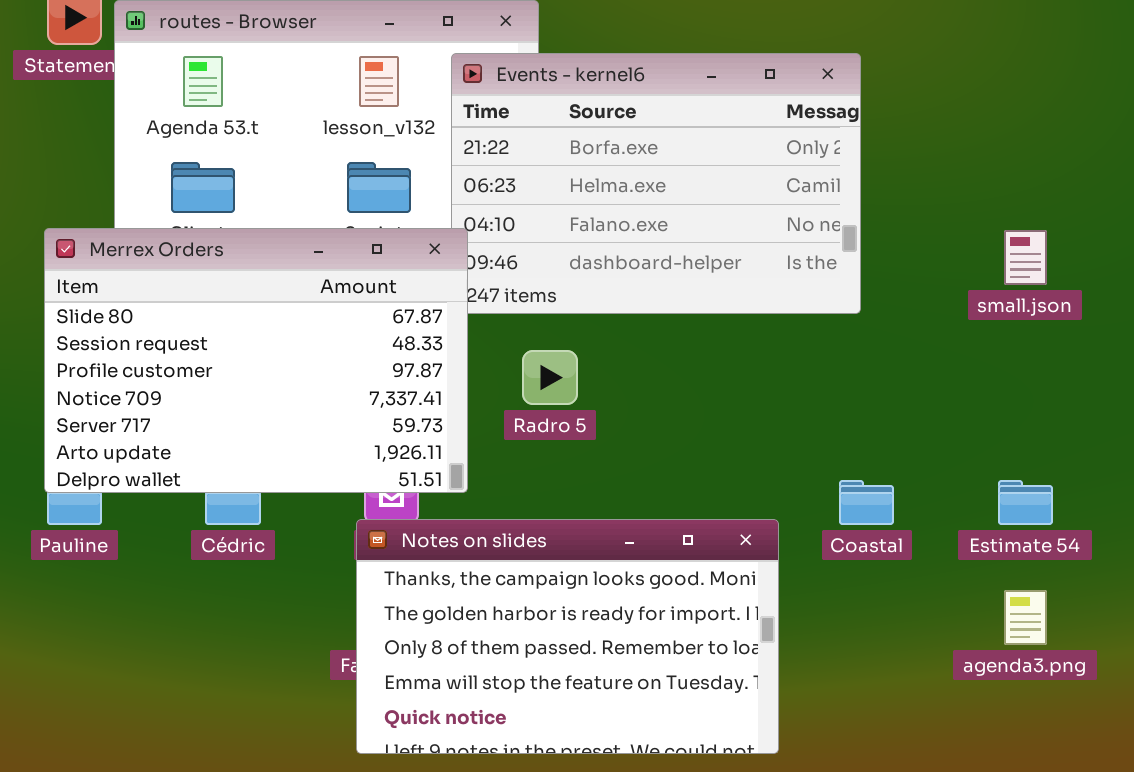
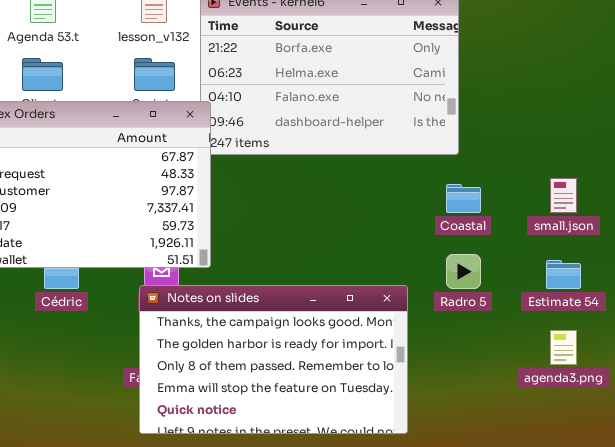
small.json: [1004,230,1047,285] -> [550,178,577,213], moved
Radro 5: [522,350,578,405] -> [446,254,481,289], moved
Coastal: [839,480,894,525] -> [446,184,481,213], moved

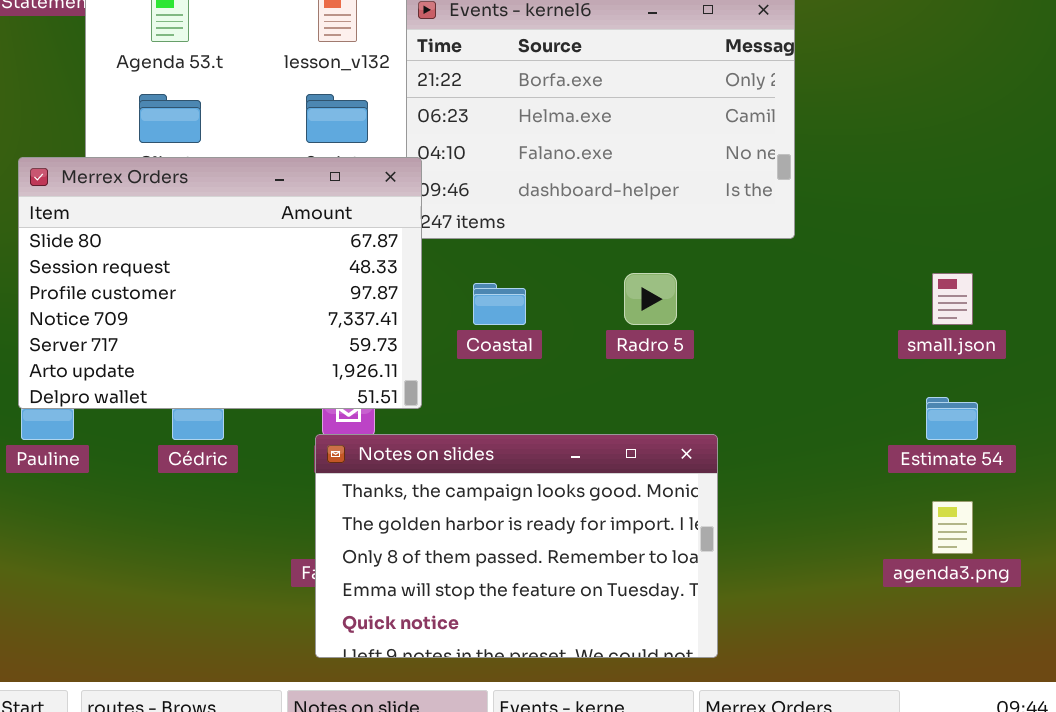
Coastal: [446,184,481,213] -> [473,283,526,325], moved
Radro 5: [446,254,481,289] -> [624,273,677,325], moved

